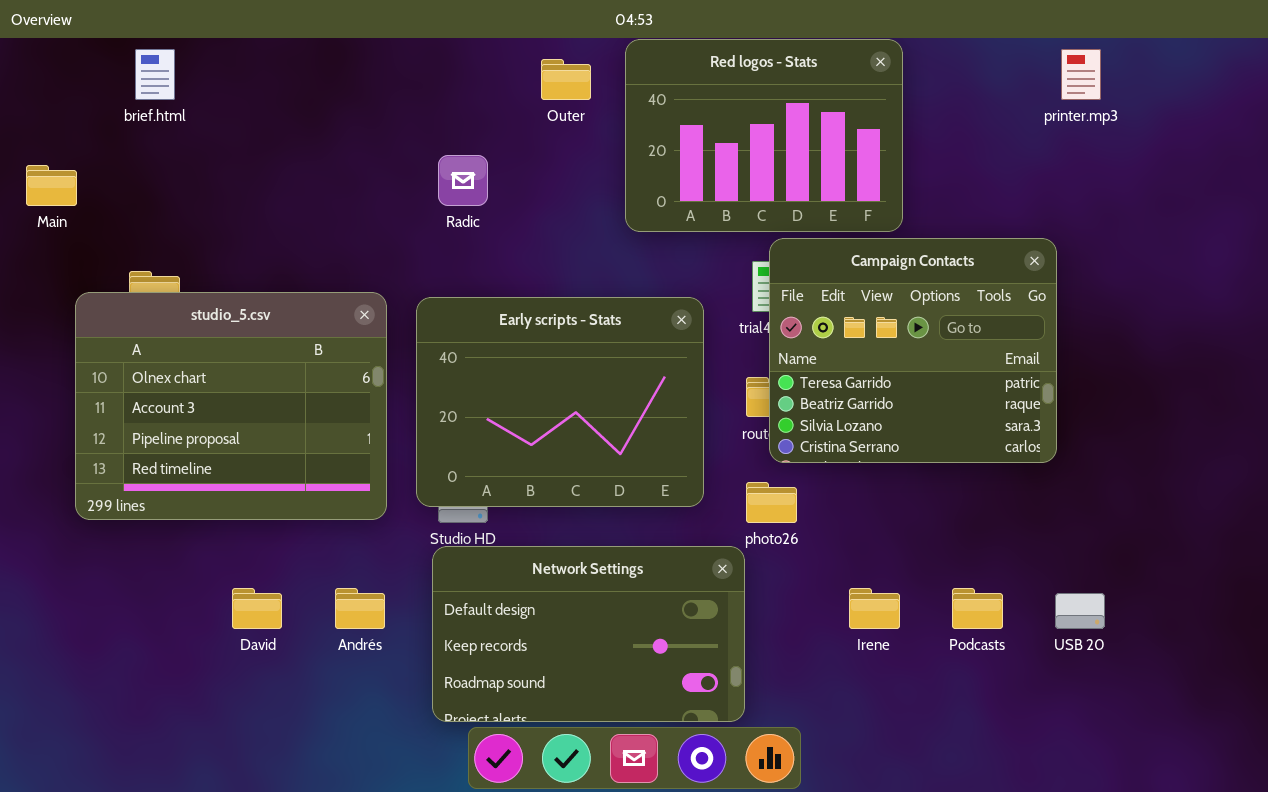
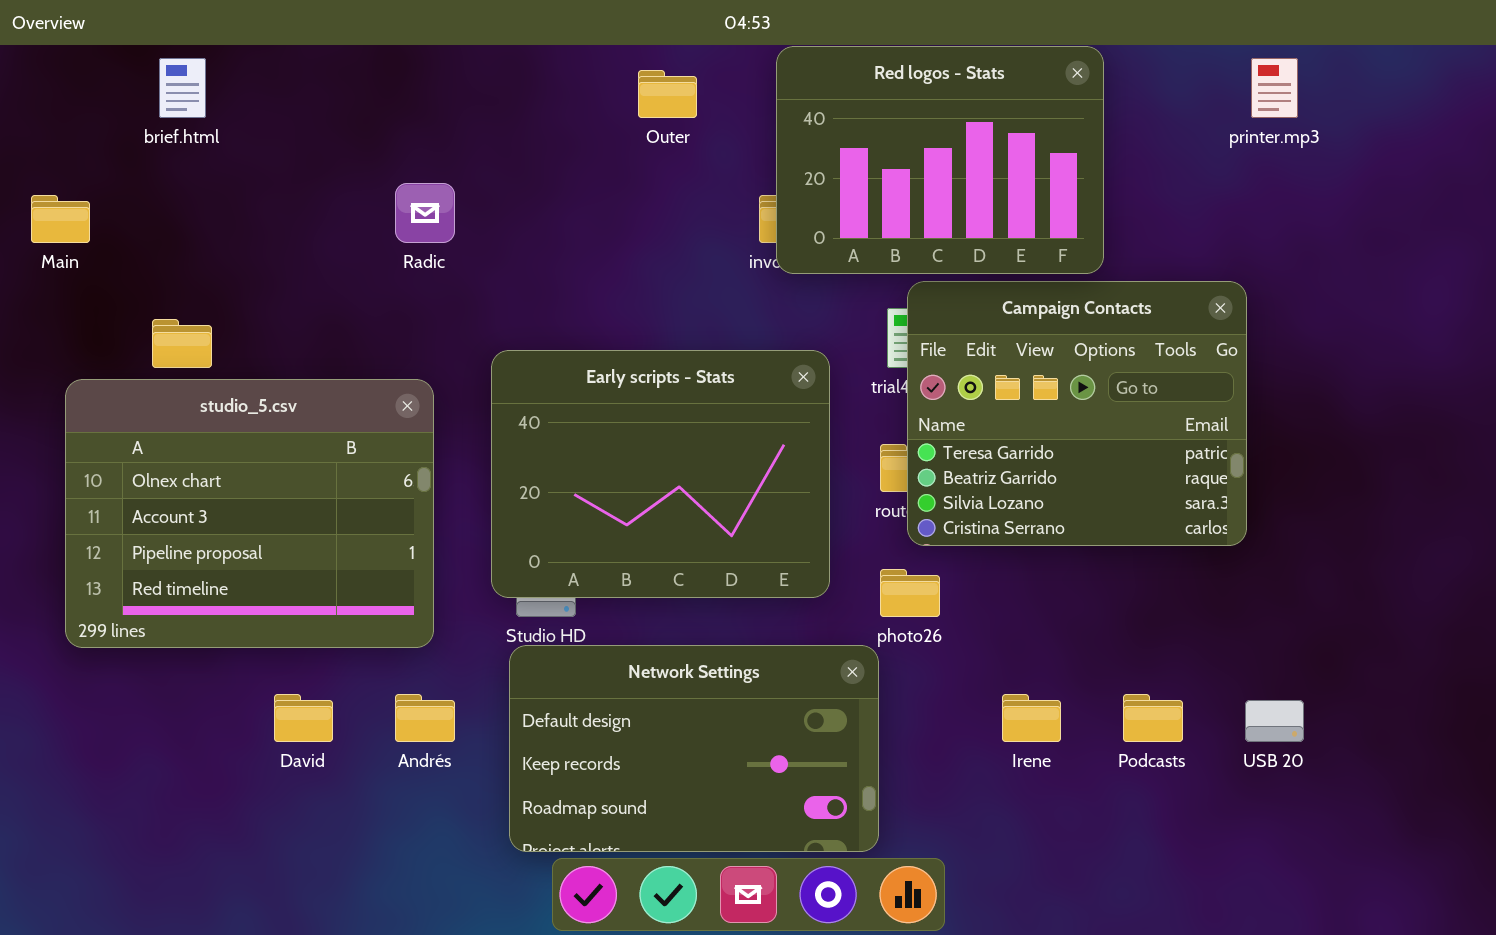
Red logos - Stats: [625,39,903,232] -> [776,46,1104,274], moved
Radic: [438,155,488,206] -> [395,183,455,243], moved
studio_5.csv: [75,292,387,520] -> [65,379,434,648], moved

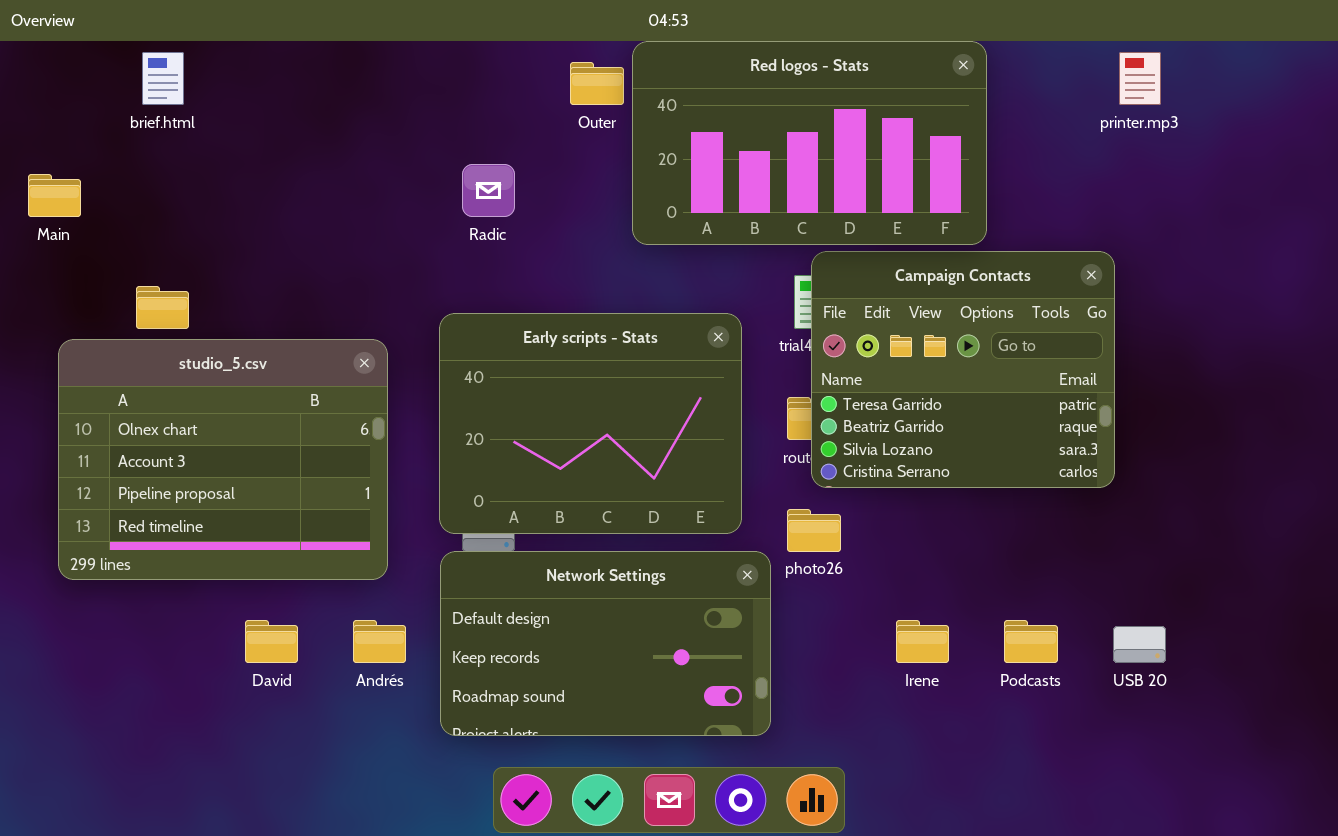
Red logos - Stats: [776,46,1104,274] -> [632,41,987,245], resized
Radic: [395,183,455,243] -> [462,164,515,217], moved
Network Settings: [509,645,879,852] -> [440,551,771,736], moved

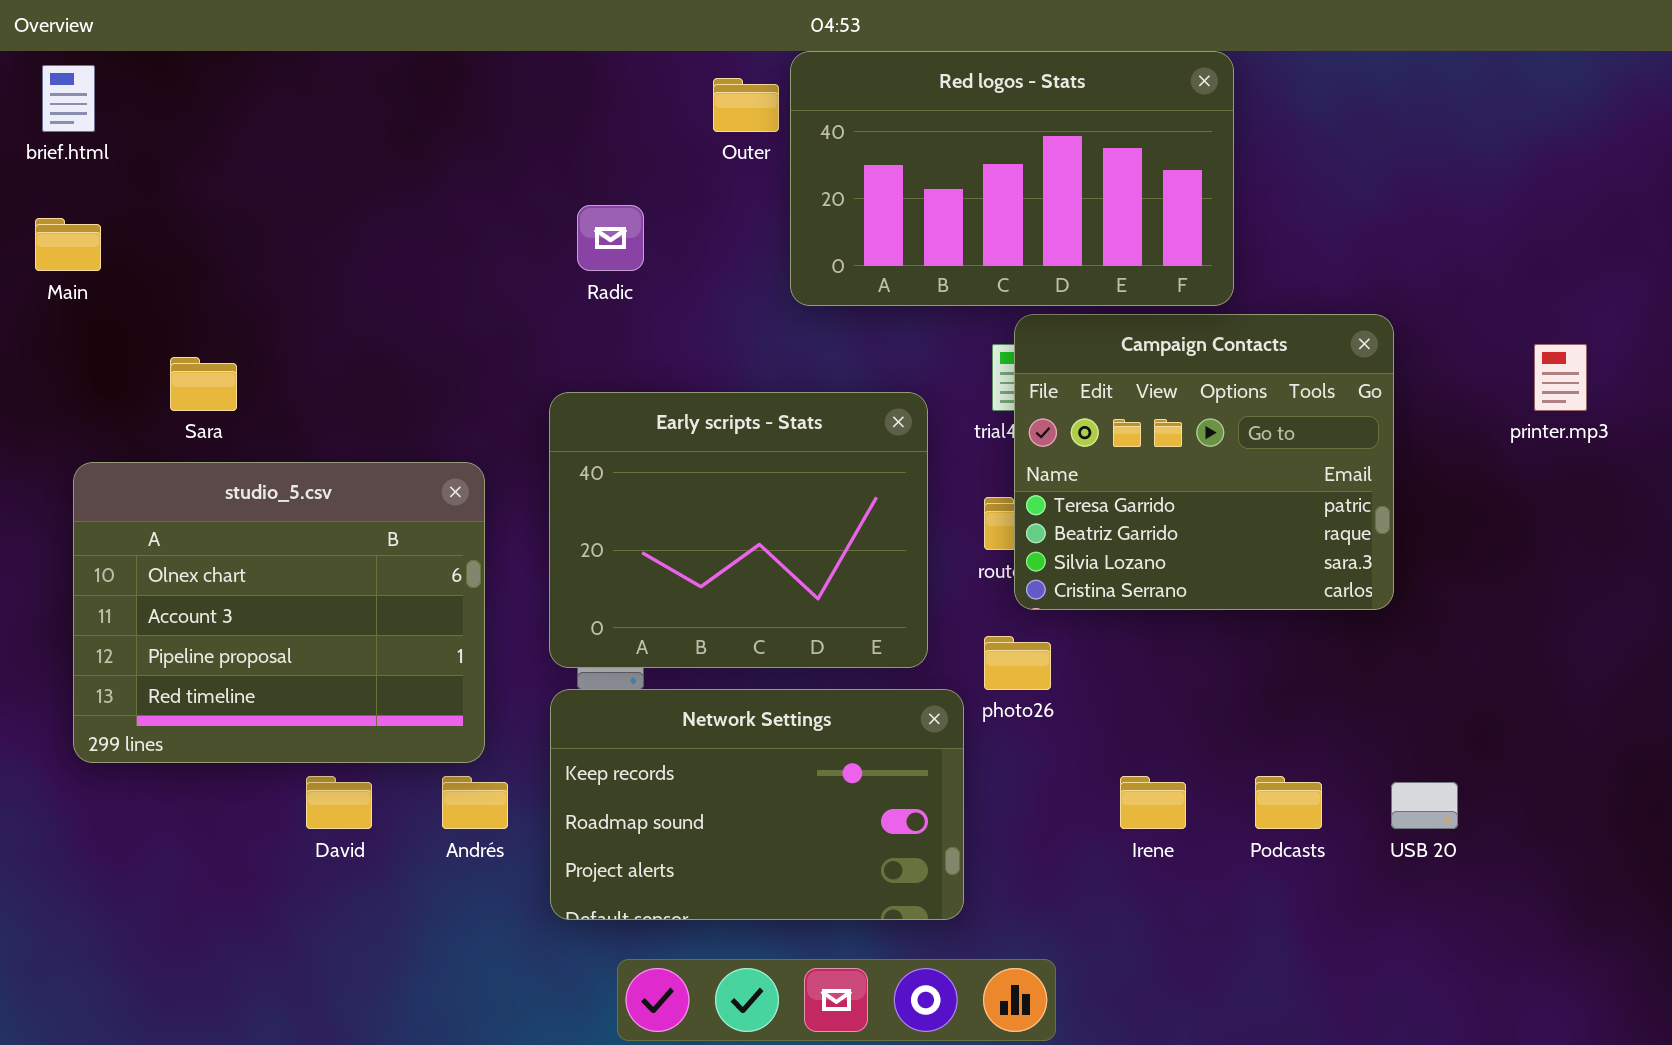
brief.html: [142,52,184,105] -> [42,65,95,132], moved
printer.mp3: [1119,52,1161,105] -> [1534,344,1587,411], moved
studio_5.csv: [58,339,388,580] -> [73,462,485,763], moved
Network Settings: [440,551,771,736] -> [550,689,964,920], scrolled down 1 row

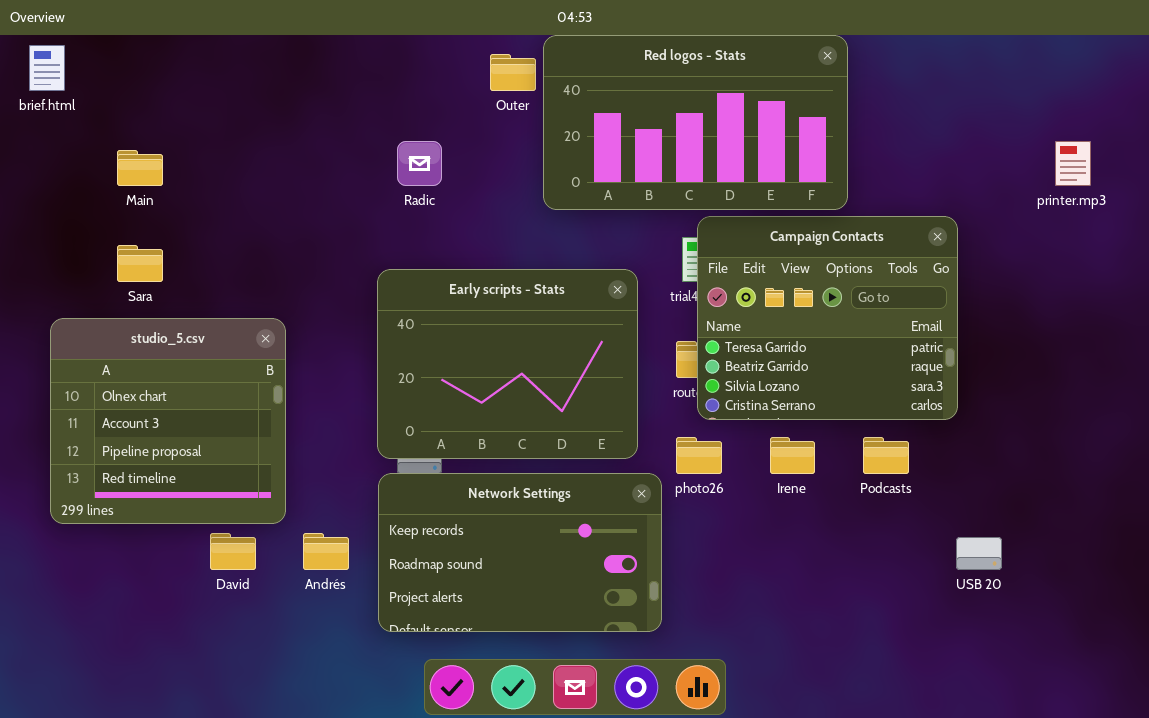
Main: [35,218,101,271] -> [117,150,163,186], moved
printer.mp3: [1534,344,1587,411] -> [1055,141,1091,186], moved
studio_5.csv: [73,462,485,763] -> [50,318,286,524], resized
Irene: [1120,776,1186,829] -> [770,437,815,474], moved
Podcasts: [1255,776,1322,829] -> [863,437,909,474], moved

